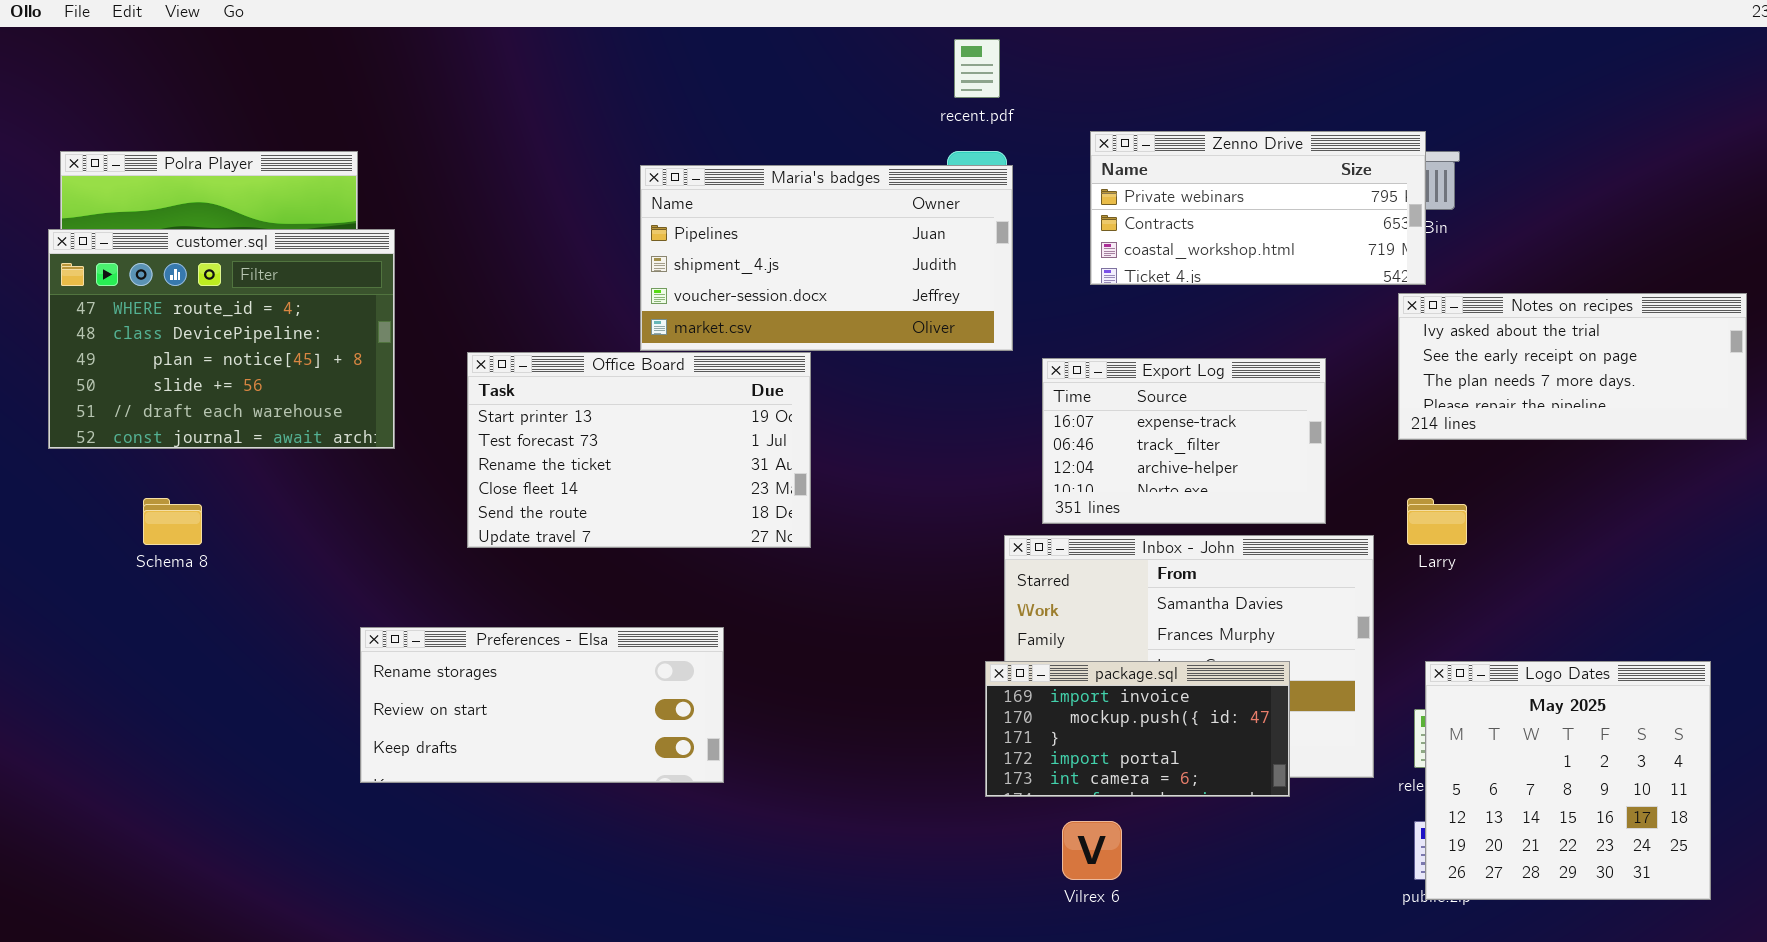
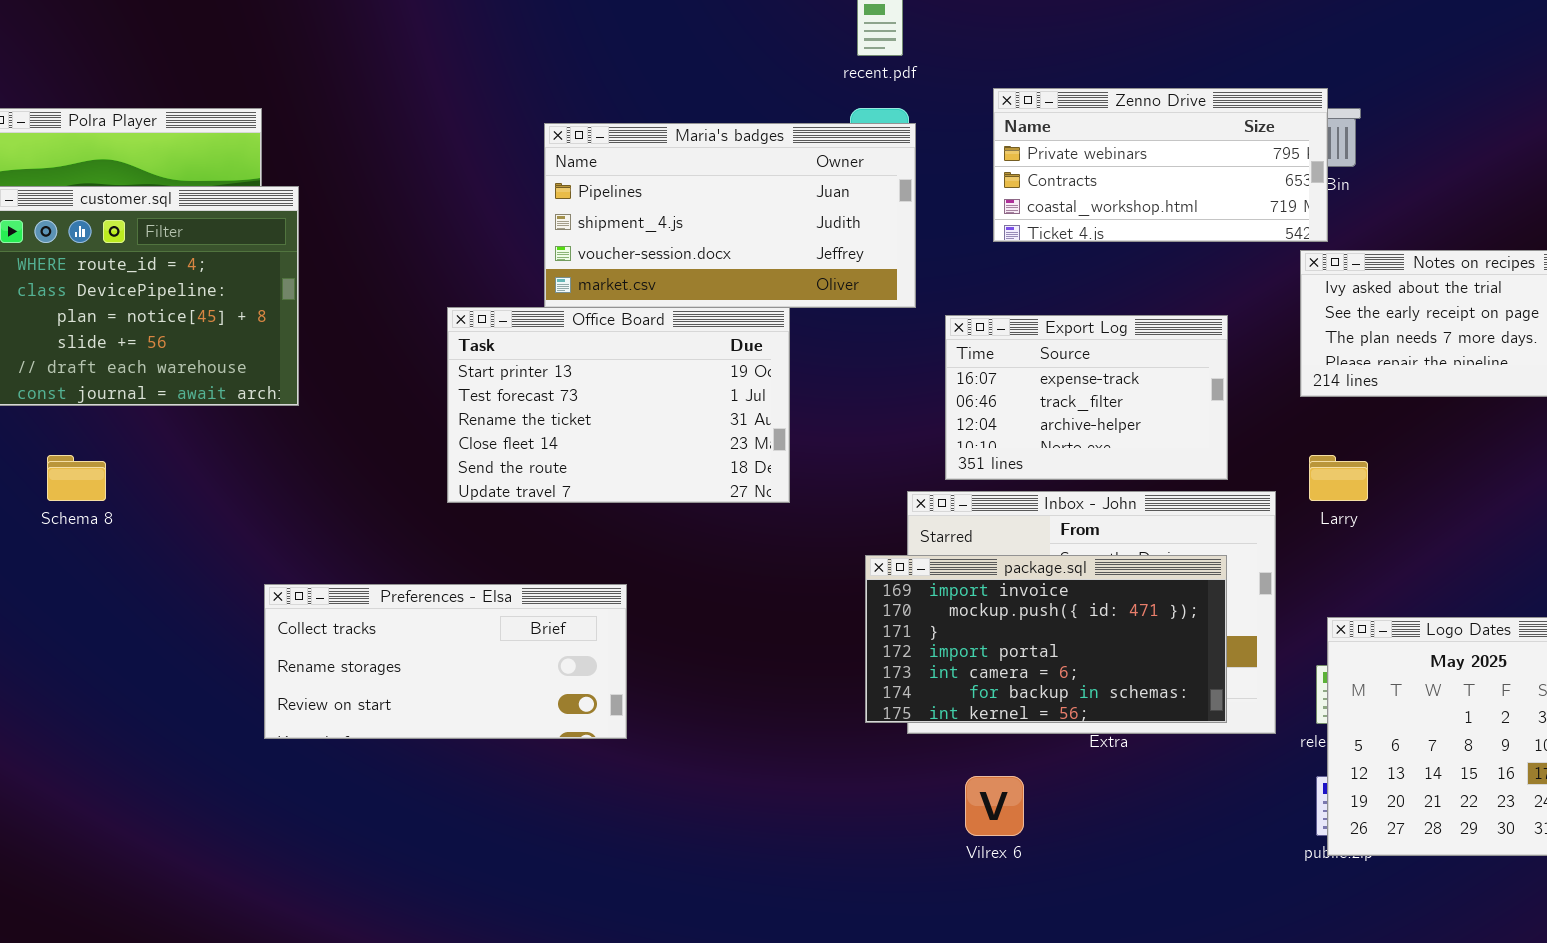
Office Board: [467,352,811,548] -> [447,307,790,503], moved
Preferences - Elsa: [360,627,724,783] -> [264,584,627,739], scrolled up 1 row
package.sql: [985,661,1290,797] -> [865,555,1227,723], moved, resized

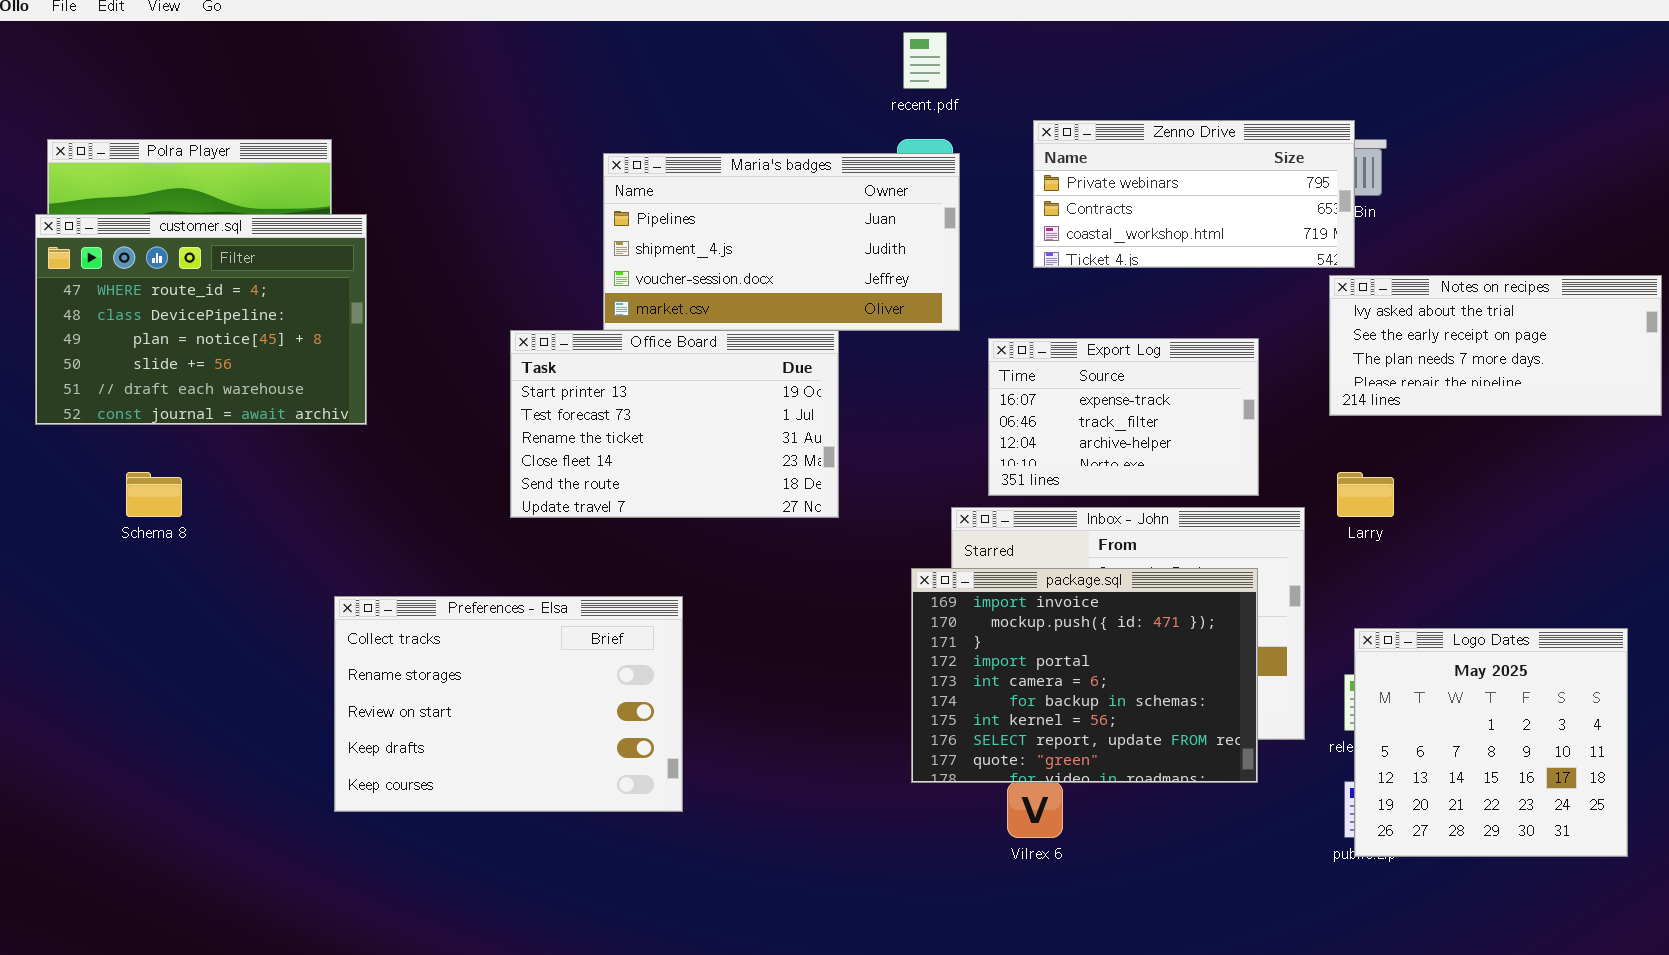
package.sql: [865,555,1227,723] -> [911,568,1258,783], resized
Preferences - Elsa: [264,584,627,739] -> [334,596,683,812], resized

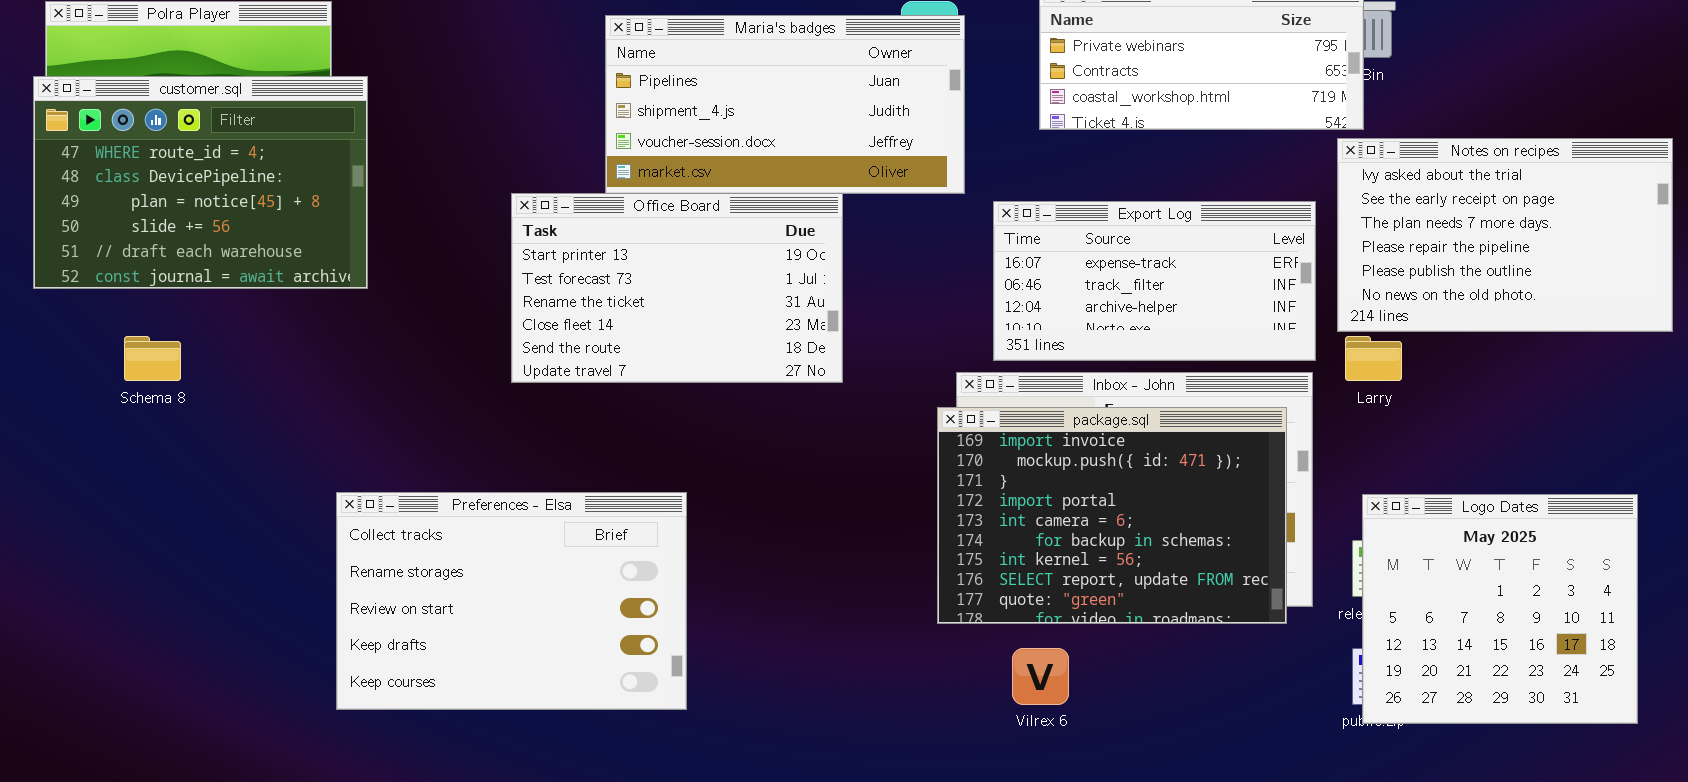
Notes on recipes: [1329,275,1662,416] -> [1337,138,1673,332], resized
Export Log: [988,338,1259,496] -> [993,201,1316,361], resized
package.sql: [911,568,1258,783] -> [937,407,1287,624], moved
Preferences - Elsa: [334,596,683,812] -> [336,492,687,710], moved

